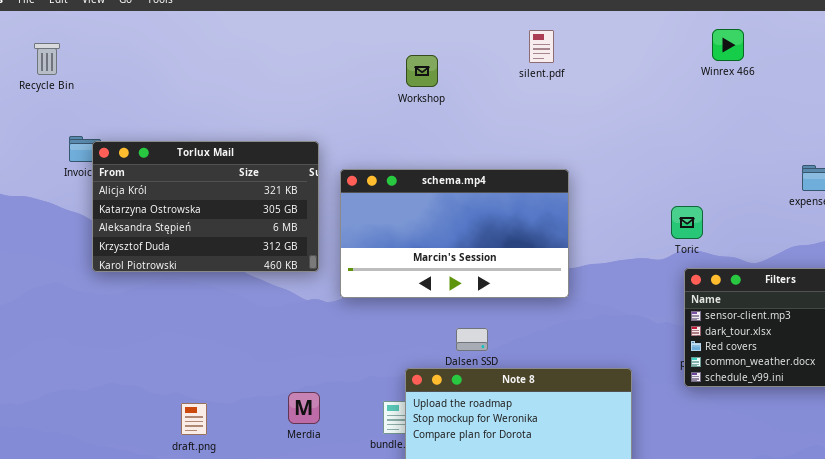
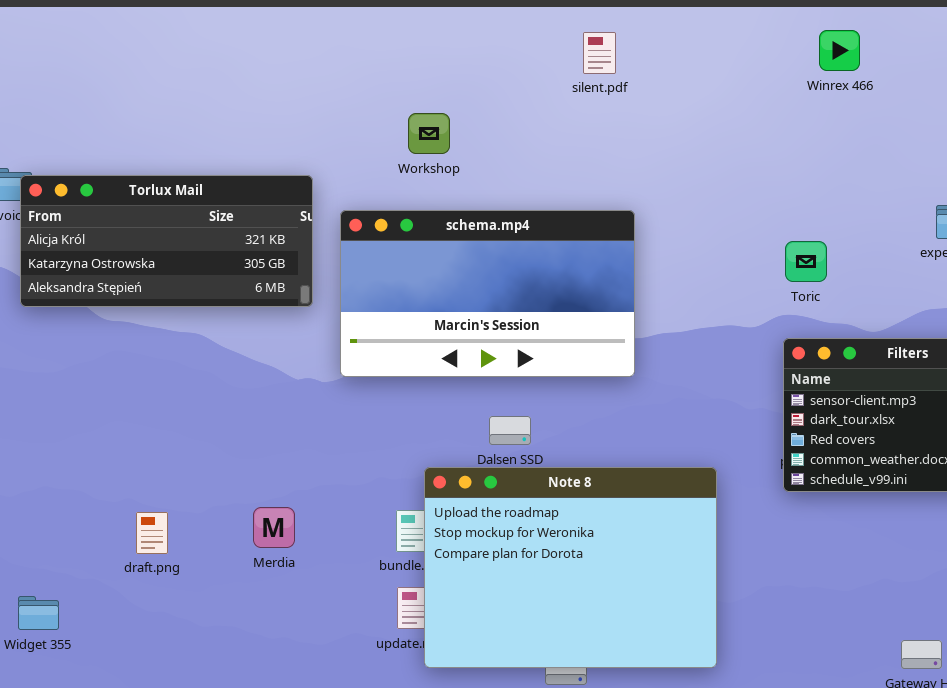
Workshop: [406,55,438,87] -> [408,113,450,154], moved
Torlux Mail: [92,141,319,272] -> [20,175,313,307], resized
Toric: [671,206,703,239] -> [785,241,827,282], moved
Merdia: [288,392,320,424] -> [253,507,295,548], moved

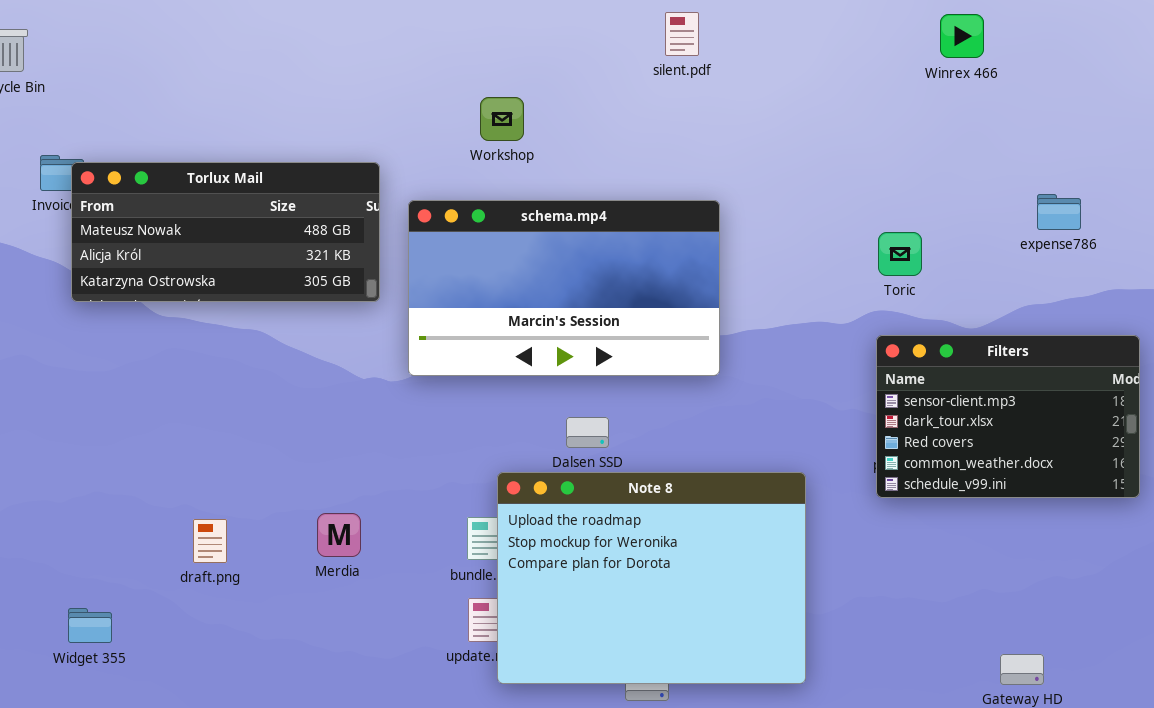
Winrex 466: [819,30,860,71] -> [940,14,984,58], moved
Torlux Mail: [20,175,313,307] -> [71,162,380,302], scrolled up 1 row

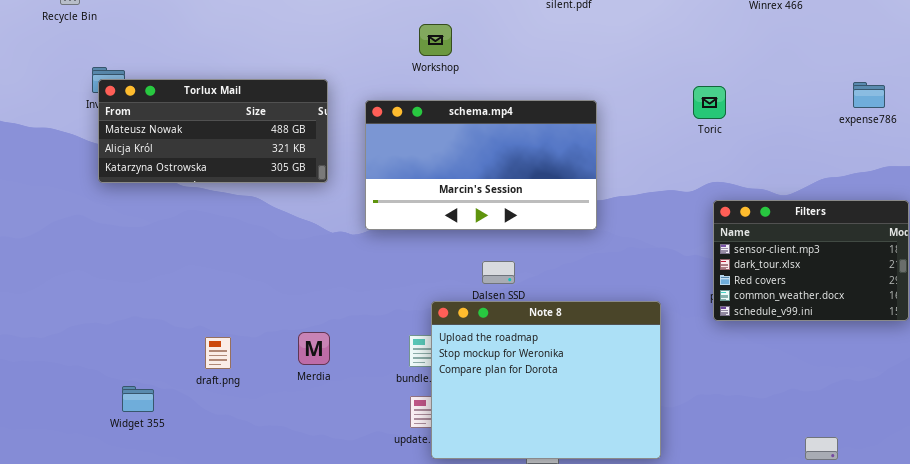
Torlux Mail: [71,162,380,302] -> [98,79,328,183], moved
expense786: [1037,194,1081,230] -> [853,82,885,108], moved
Toric: [878,232,922,276] -> [693,86,726,119], moved
Widget 355: [68,608,112,643] -> [122,386,154,412], moved

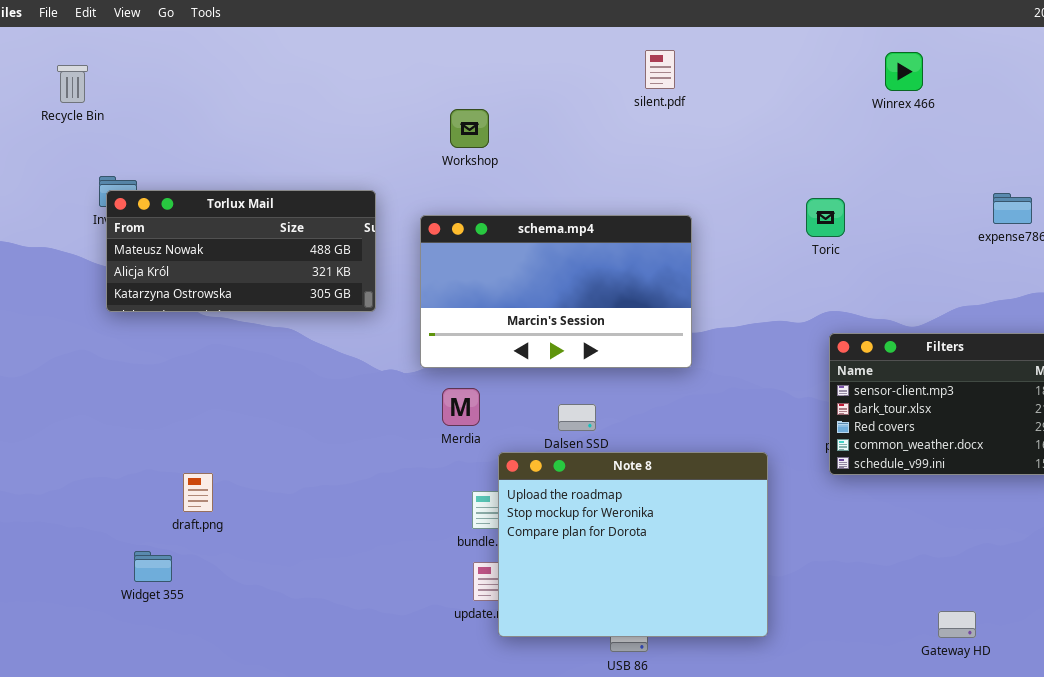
Workshop: [419,24,452,56] -> [450,109,489,148], moved
Merdia: [298,332,330,365] -> [442,388,480,426], moved
draft.png: [205,337,231,369] -> [183,473,213,512], moved

